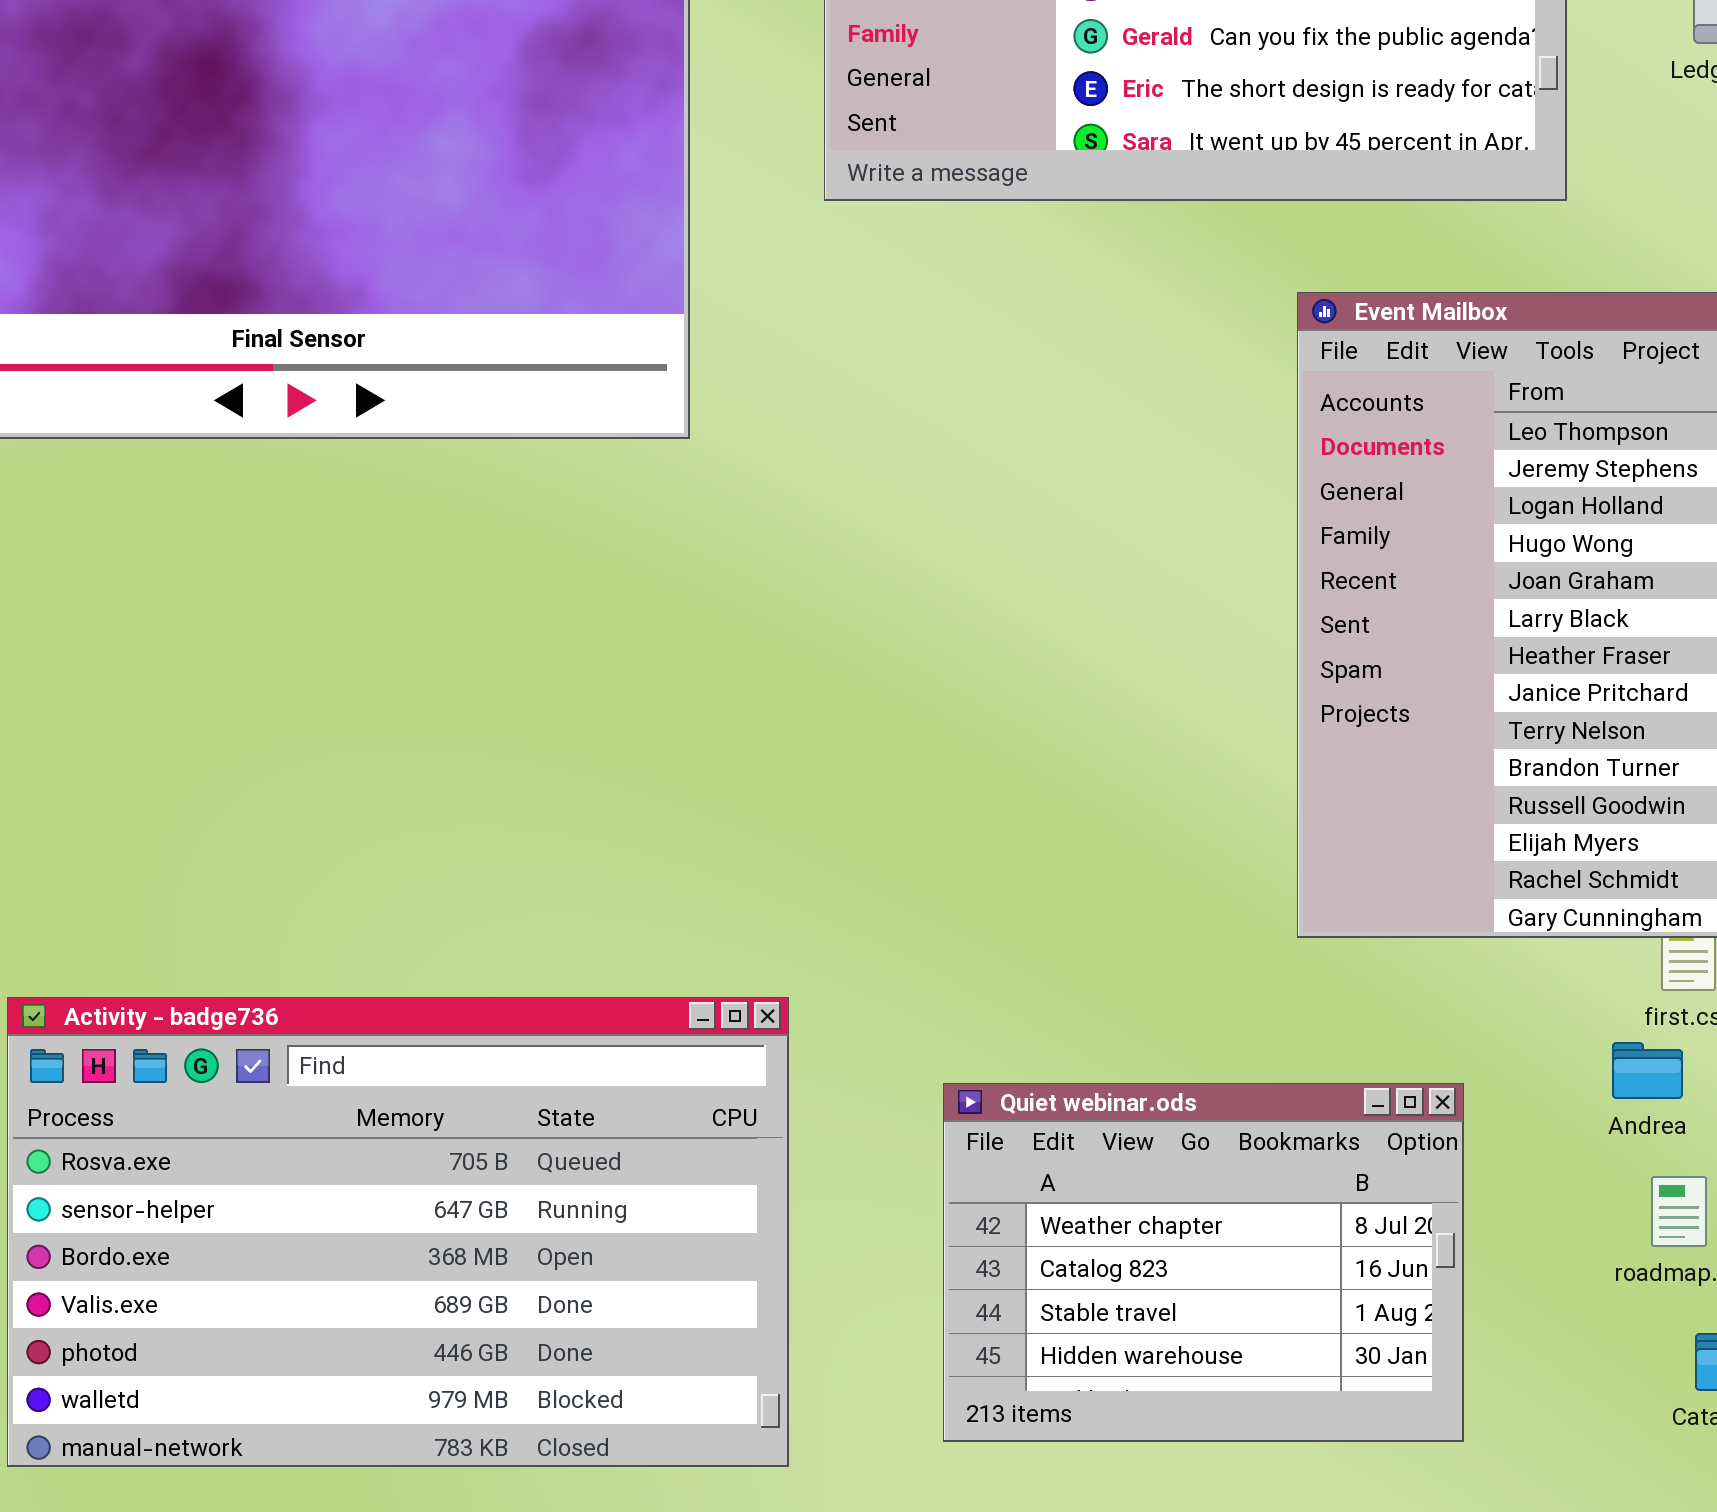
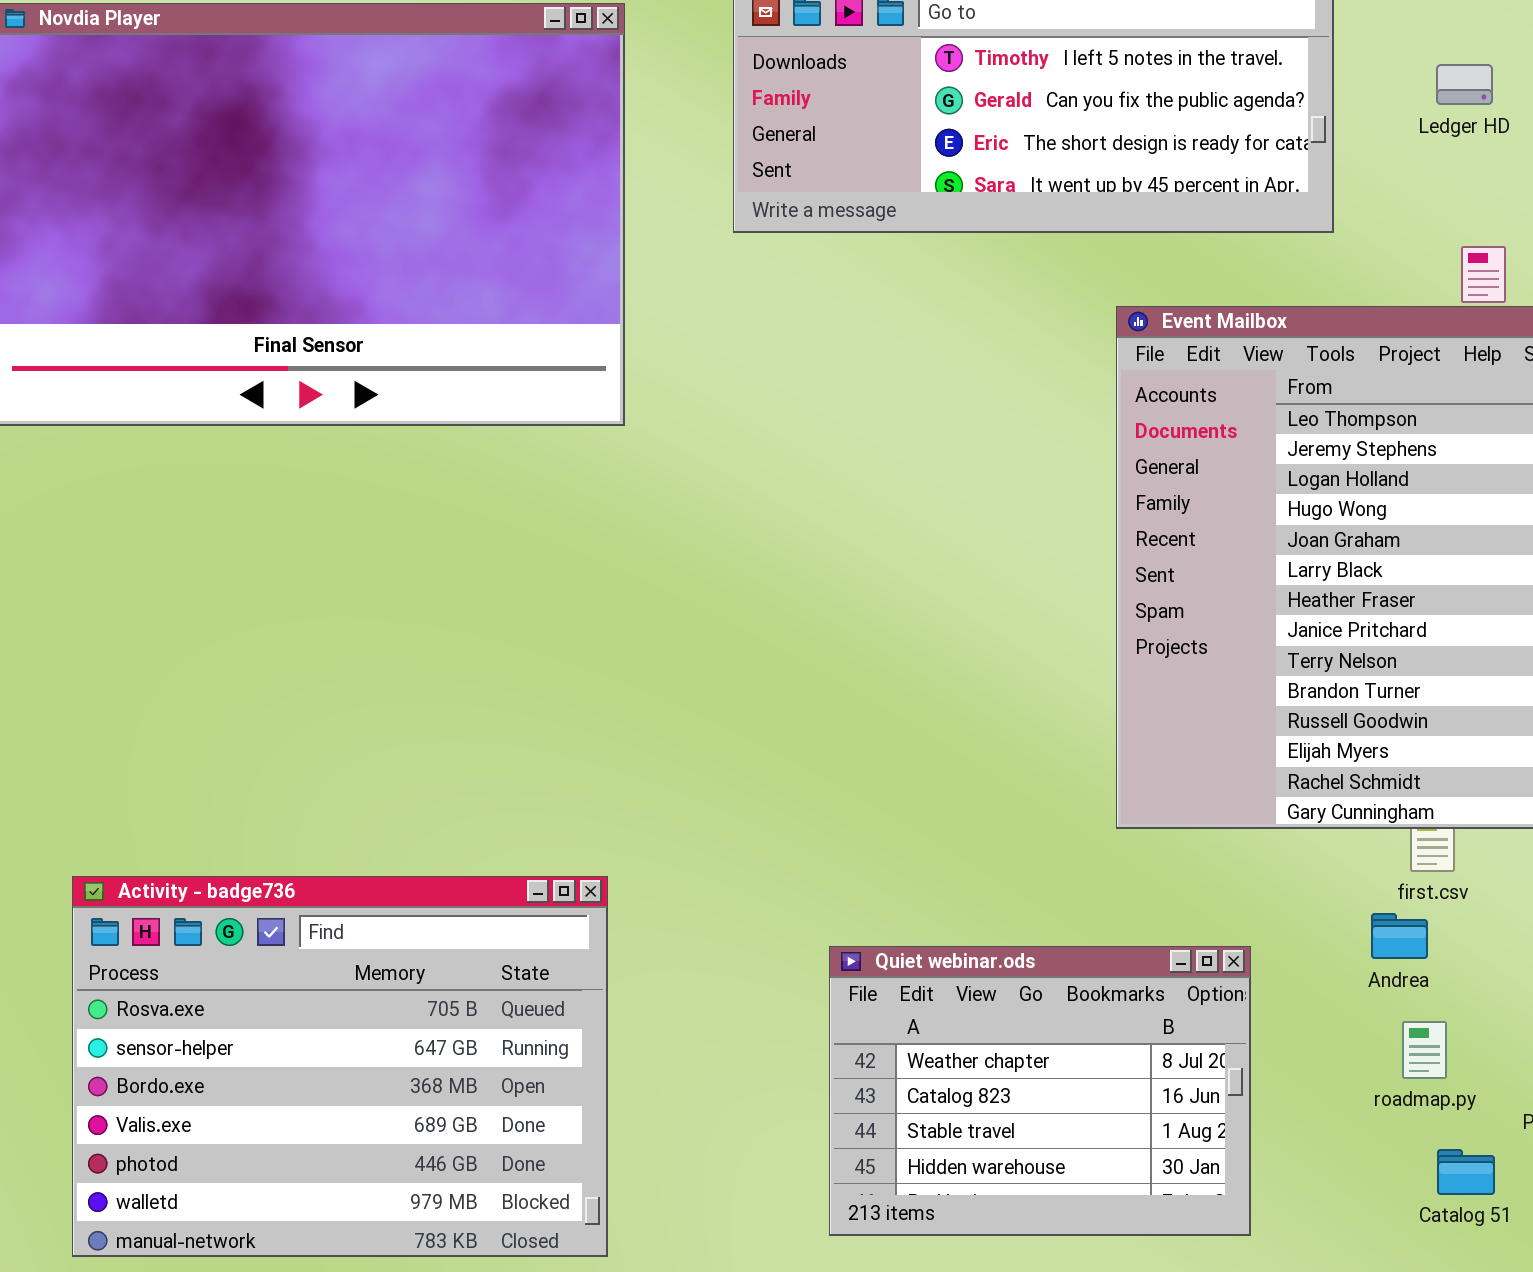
Activity - badge736: [7,997,789,1467] -> [72,876,608,1257], resized

